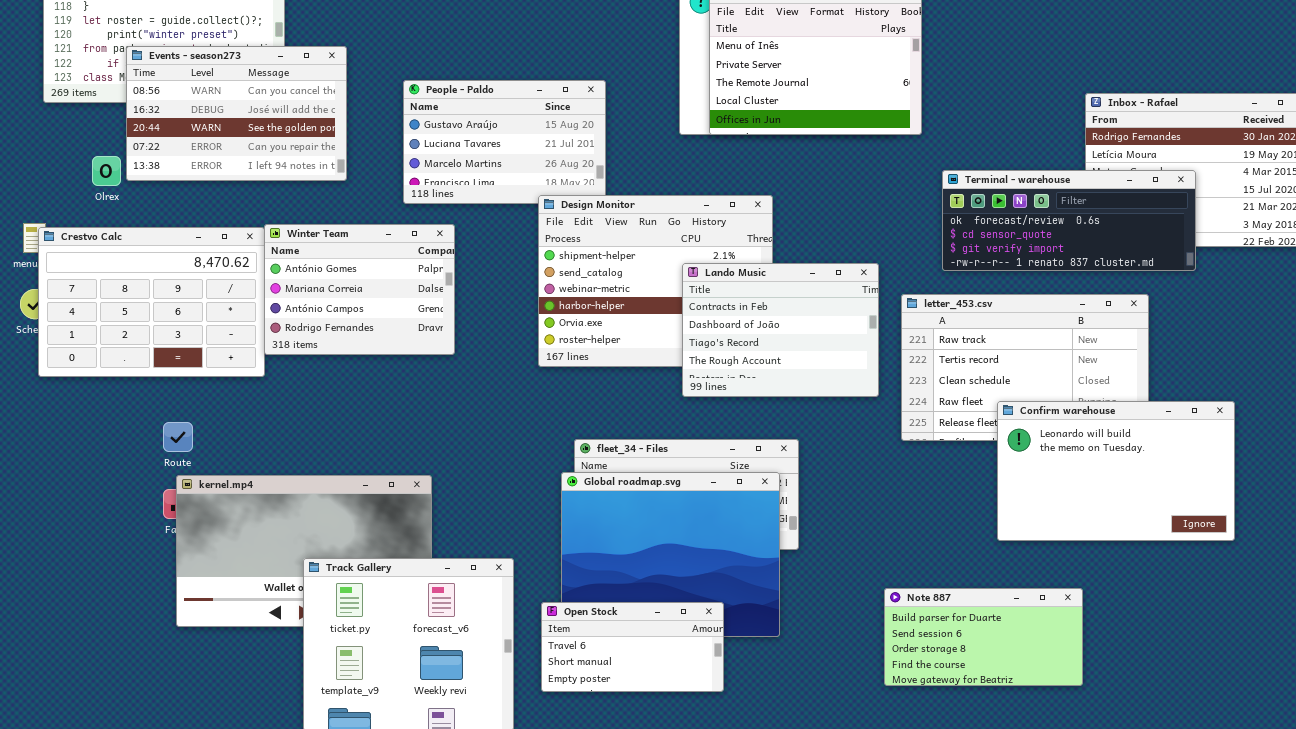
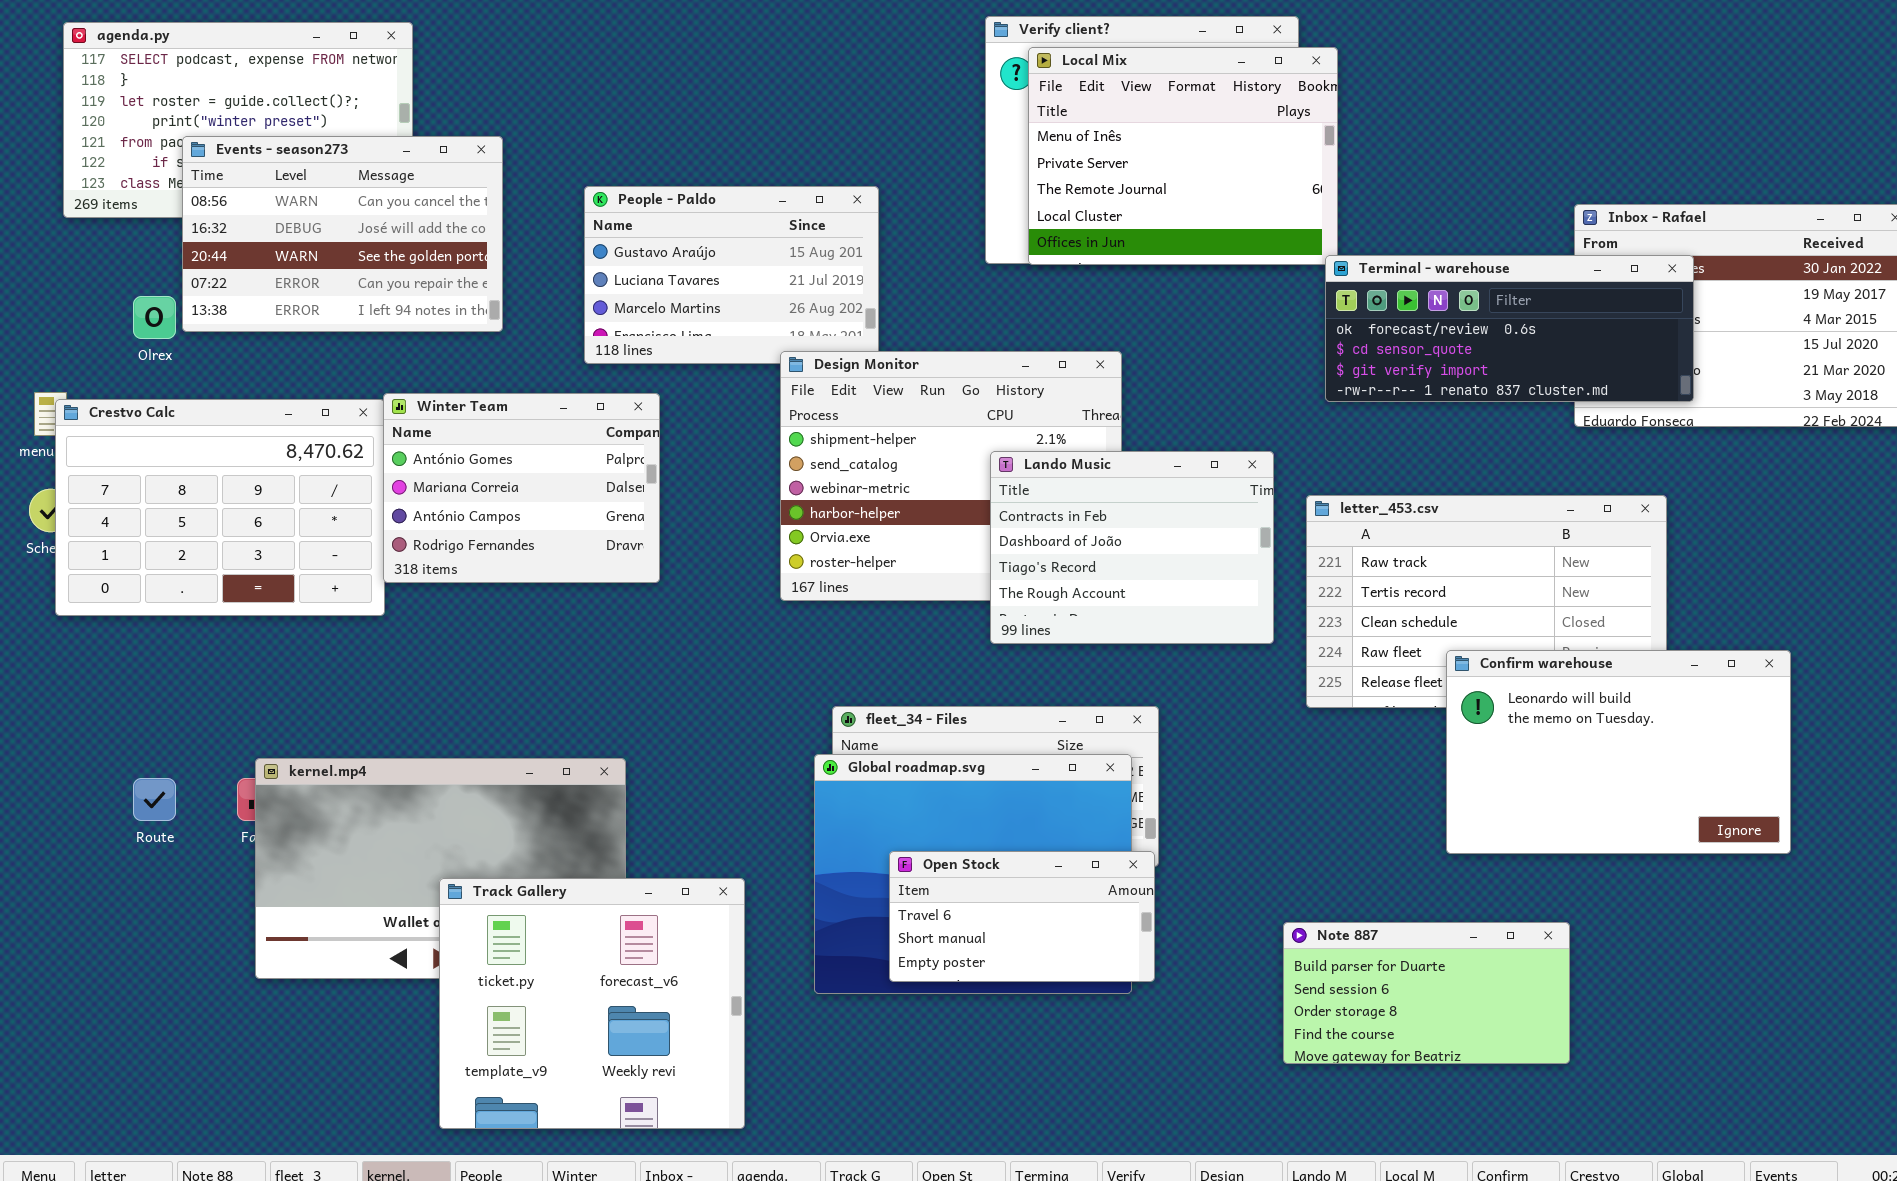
Terminal - warehouse: [942,170,1196,271] -> [1325,255,1694,402], moved
Route: [163,422,193,452] -> [133,778,176,821], moved
Open Stock: [541,602,724,692] -> [889,851,1155,982], moved

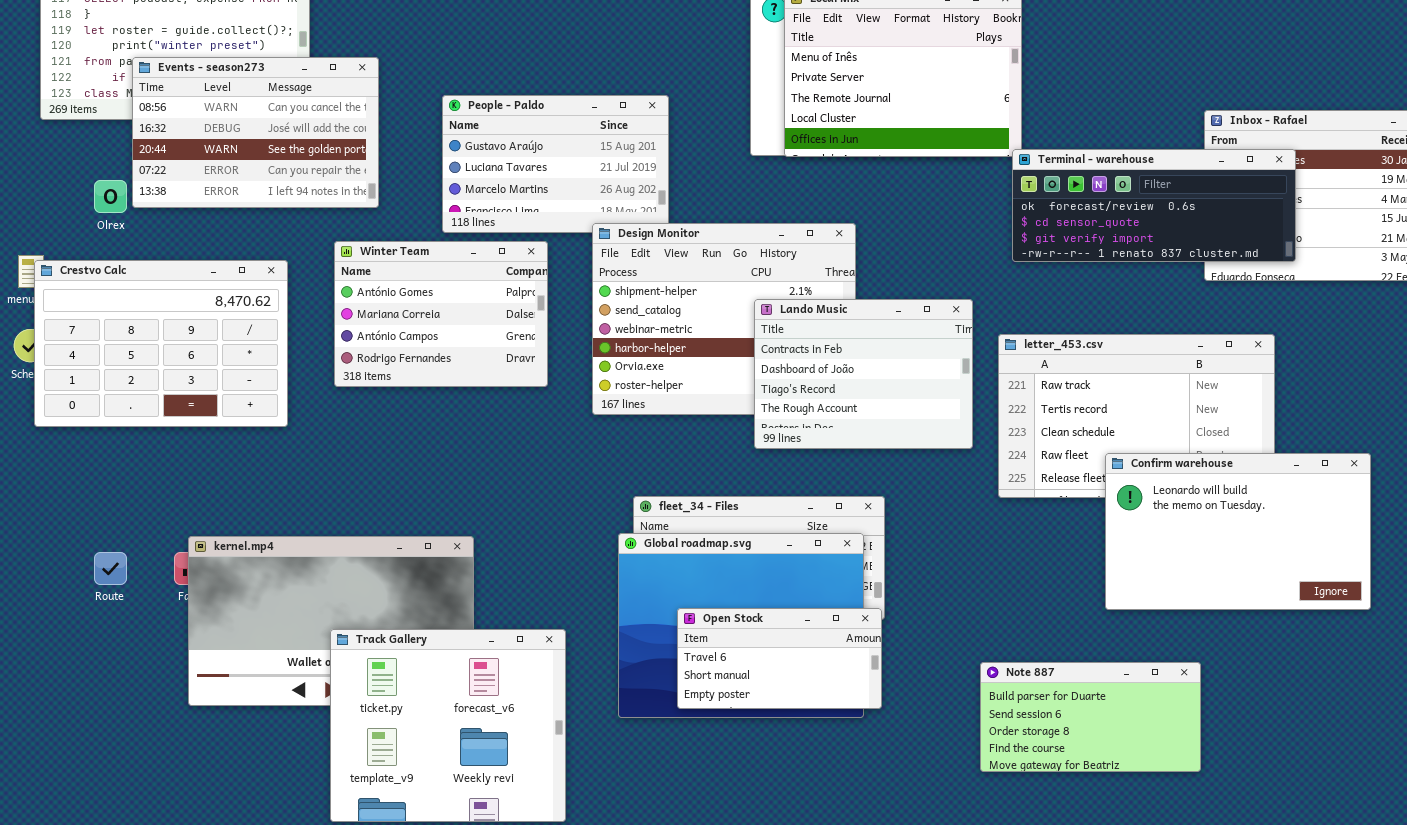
Winter Team: [383,393,660,583] -> [334,241,548,387], moved

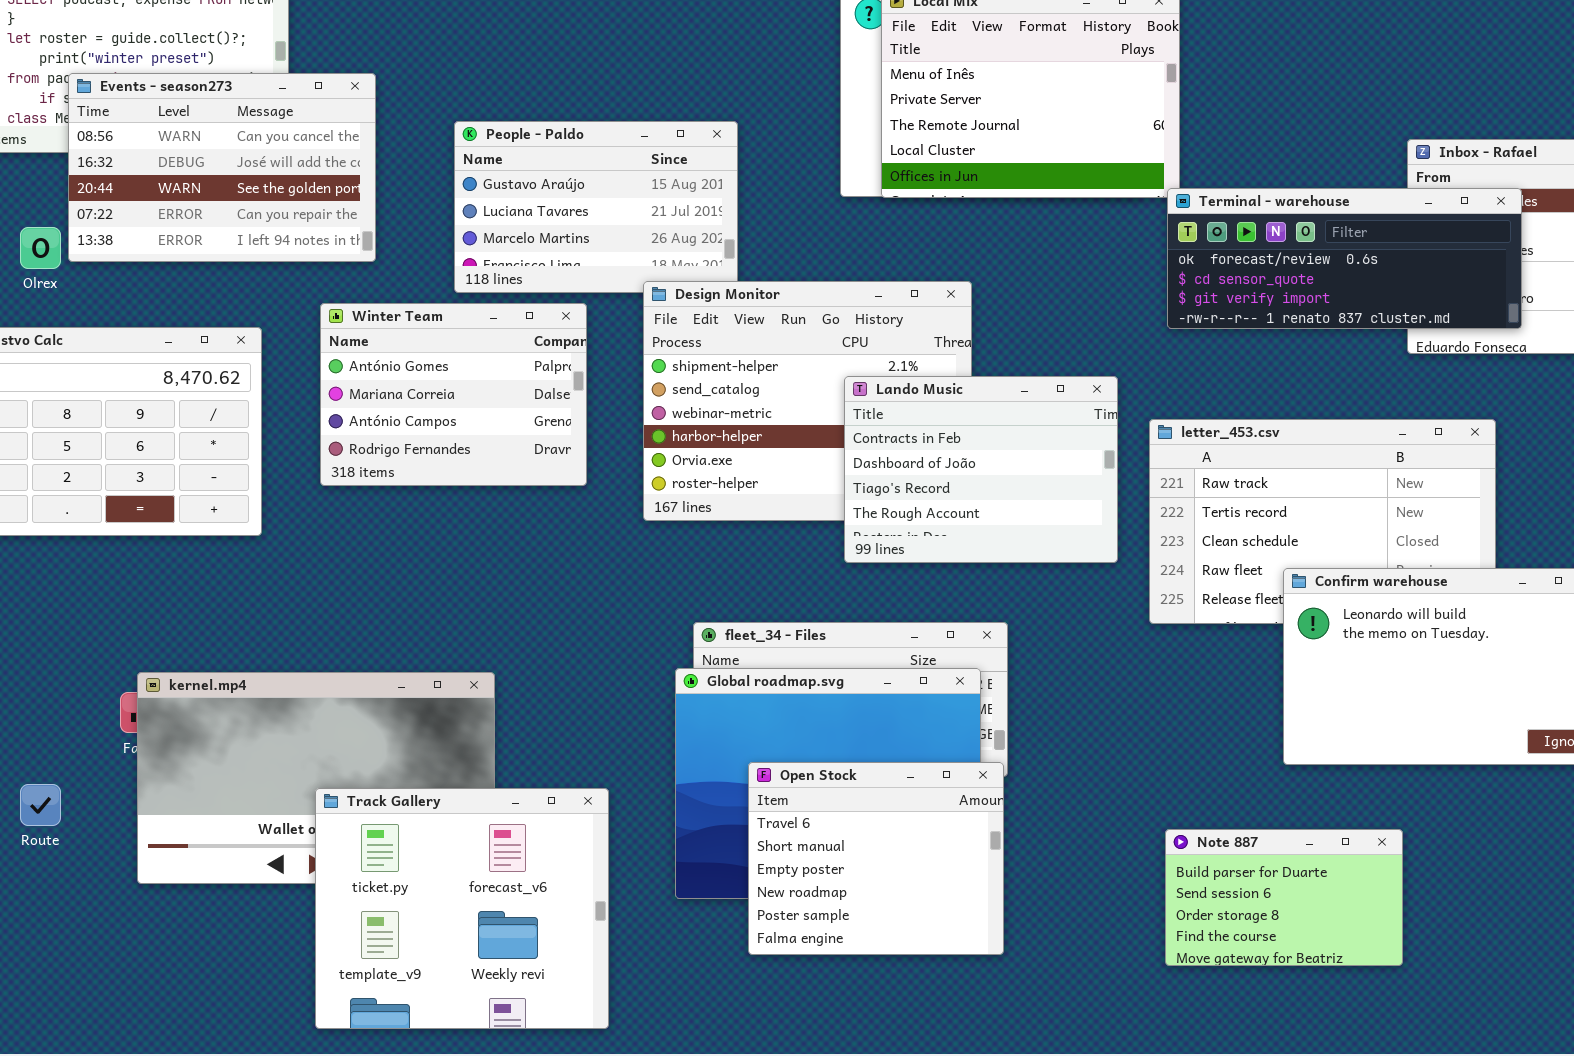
Route: [94,552,127,585] -> [20,784,61,826], moved
Open Stock: [677,608,882,709] -> [748,762,1004,955], resized
Note 887: [980,662,1201,772] -> [1165,829,1403,966], resized

